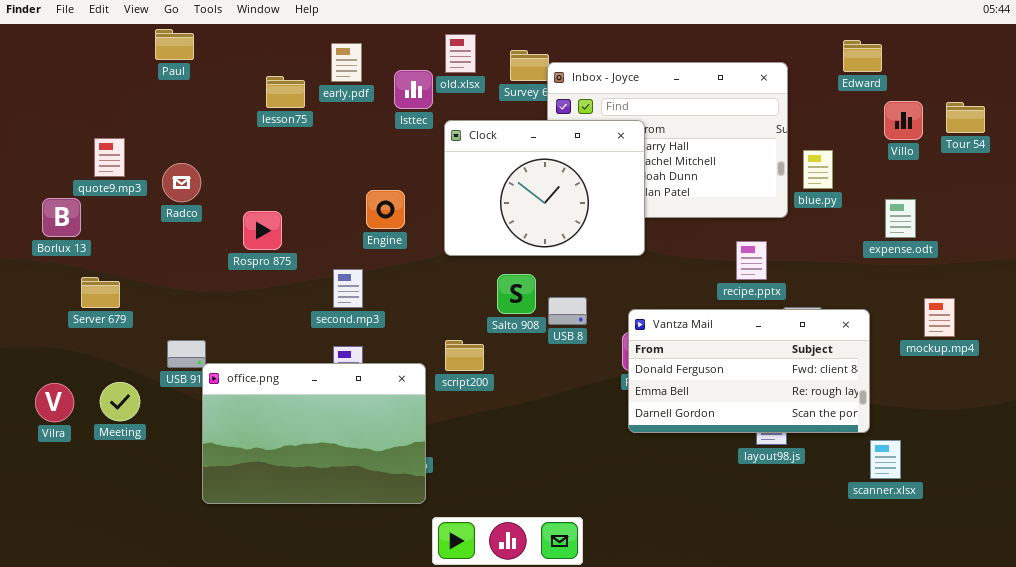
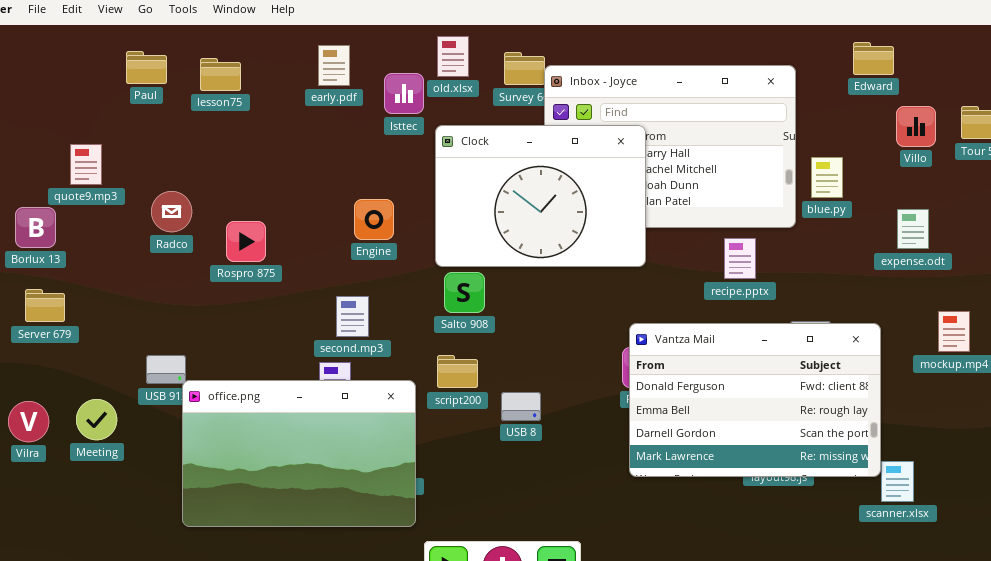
Paul: [155,29,194,60] -> [126,51,167,84], moved
lesson75: [266,76,305,108] -> [200,58,241,91], moved
Radco: [162,163,201,202] -> [151,191,192,232], moved
recipe.pptx: [736,241,767,280] -> [724,238,756,279], moved
second.mp3: [333,269,363,308] -> [336,296,369,337], moved
Salto 908: [497,274,536,314] -> [444,272,485,313], moved
Server 679: [81,277,120,308] -> [25,289,65,322], moved
USB 8: [548,297,587,325] -> [501,392,541,421], moved
Vantza Mail: [628,309,870,433] -> [629,323,881,477], resized

